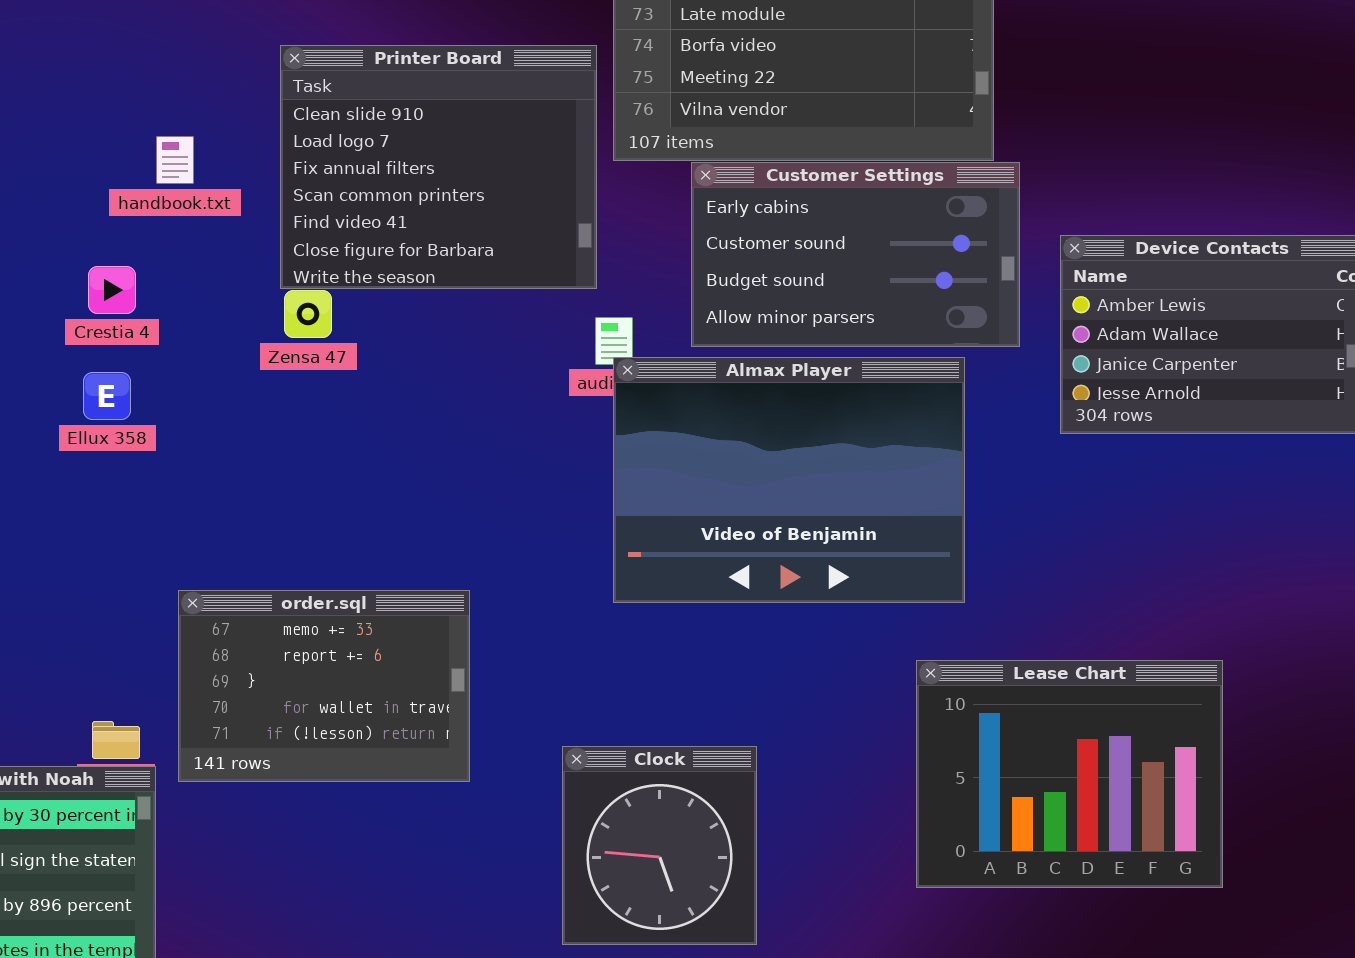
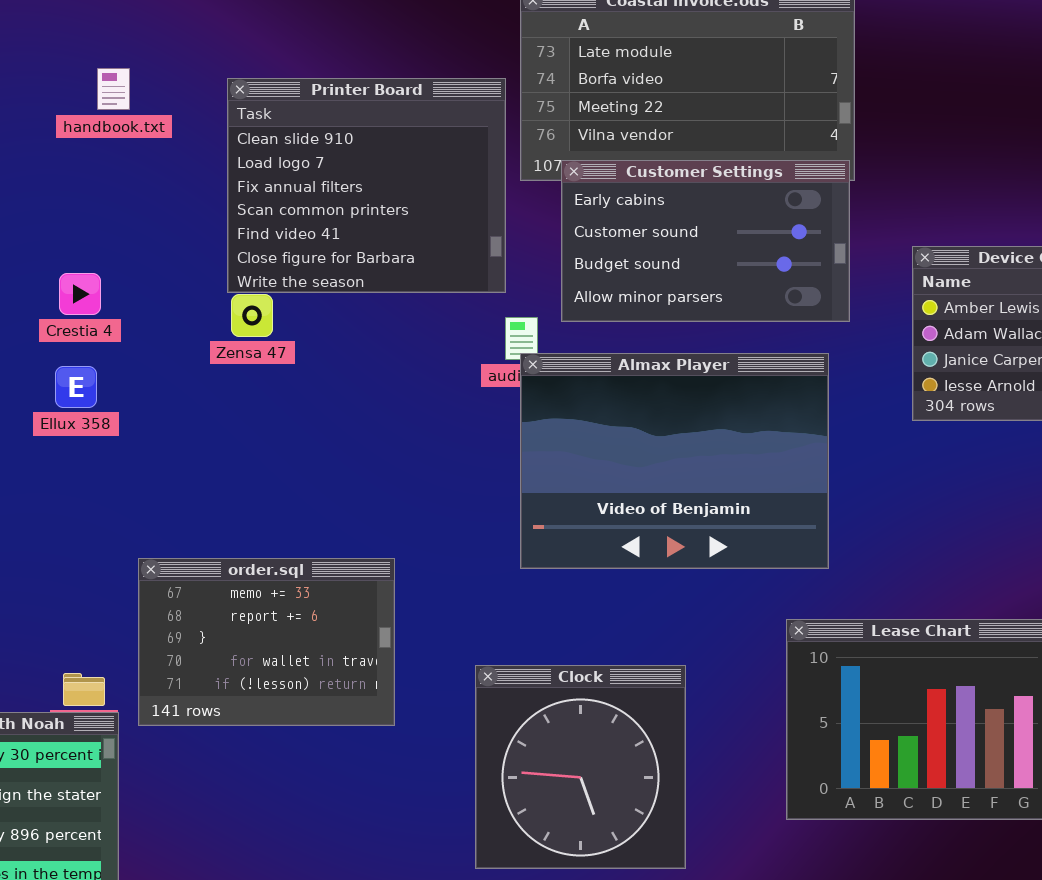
handbook.txt: [156,136,194,184] -> [97,68,130,110], moved
Customer Settings: [691,162,1020,347] -> [561,160,850,322], moved
Clock: [562,746,757,945] -> [475,665,686,869], resized

